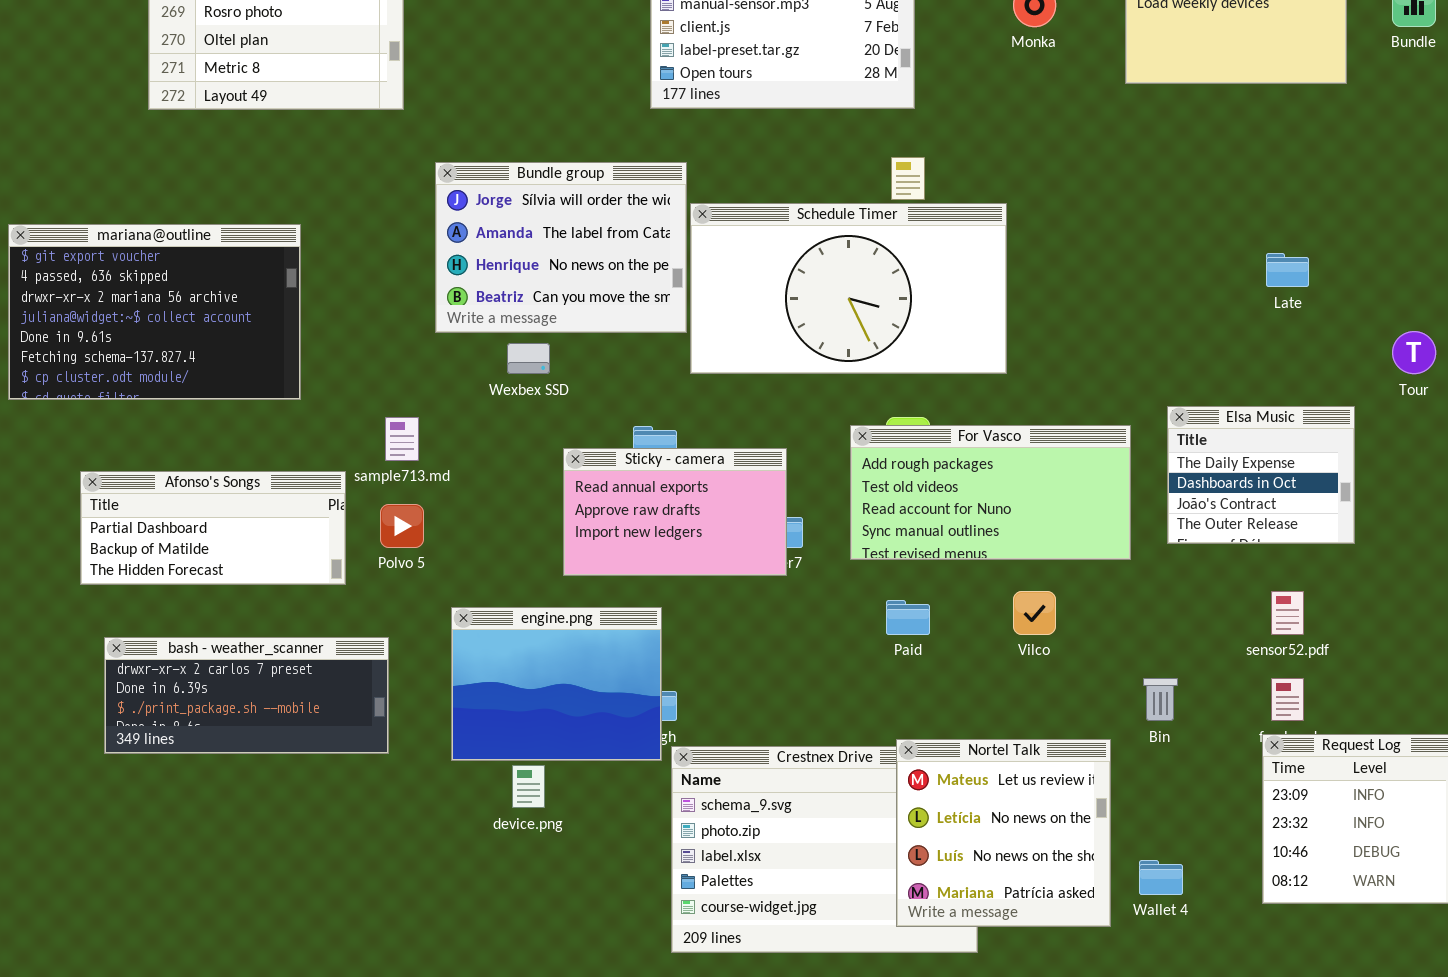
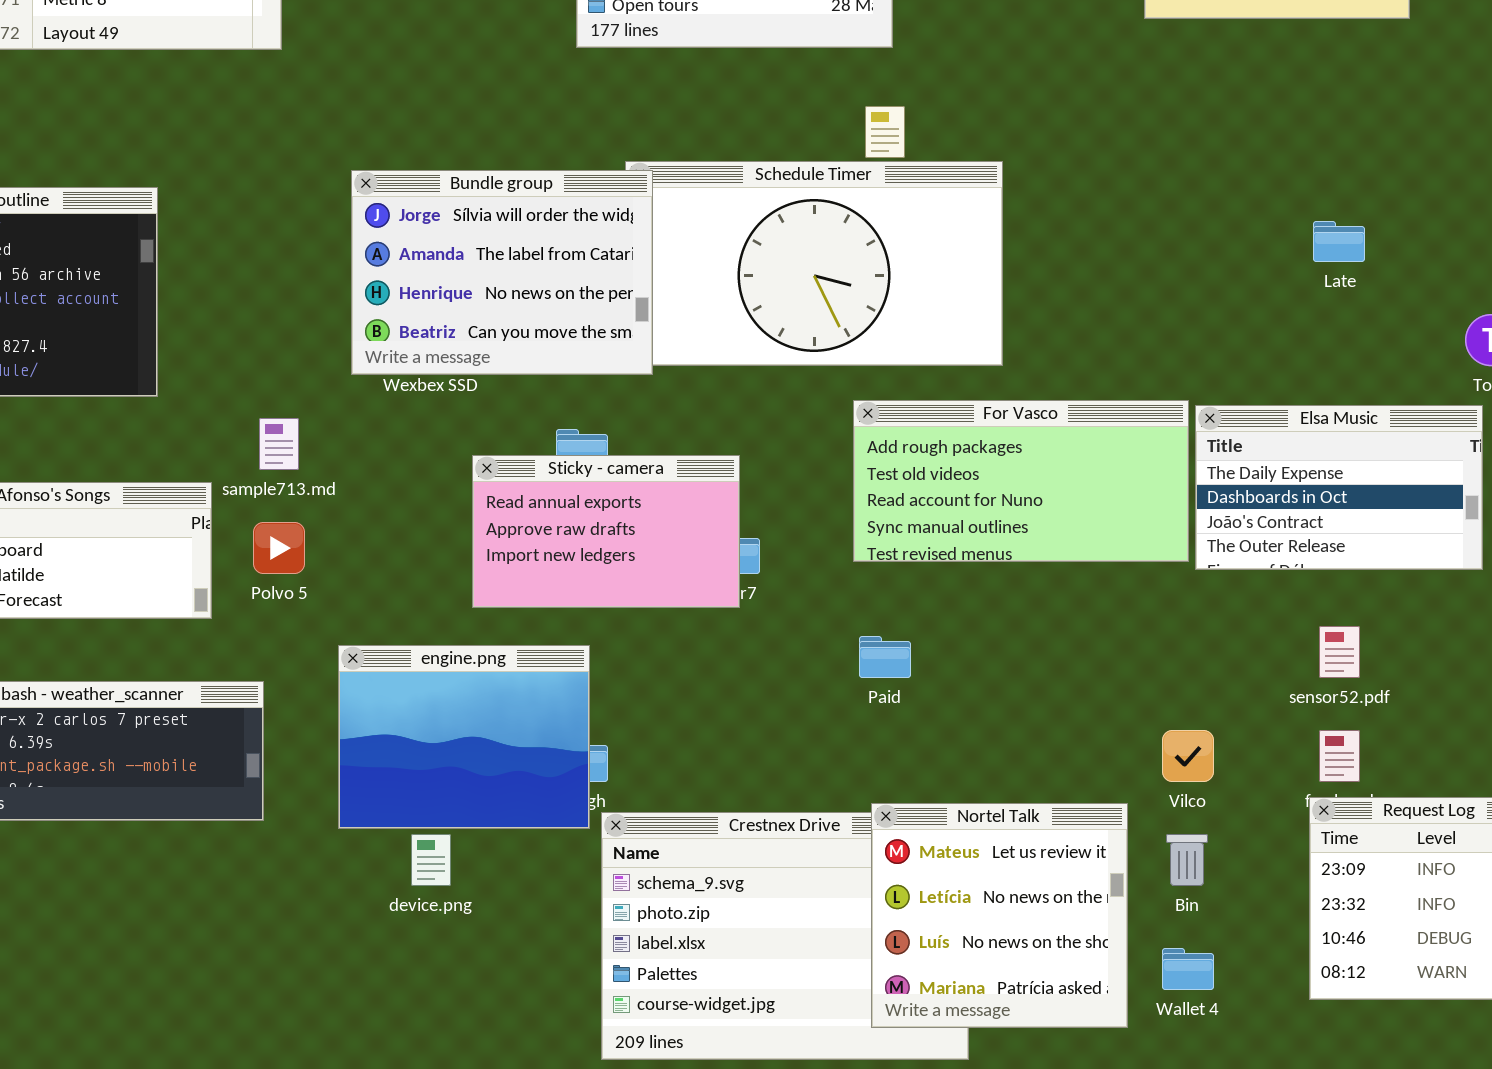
Bundle group: [435,162,687,333] -> [351,170,653,375], moved
Elsa Music: [1167,406,1355,544] -> [1195,405,1483,570], resized
For Vasco: [850,425,1131,560] -> [853,400,1189,562], moved
Vilco: [1013,591,1056,635] -> [1162,730,1214,782], moved
Bin: [1143,678,1178,721] -> [1166,834,1208,886], moved

